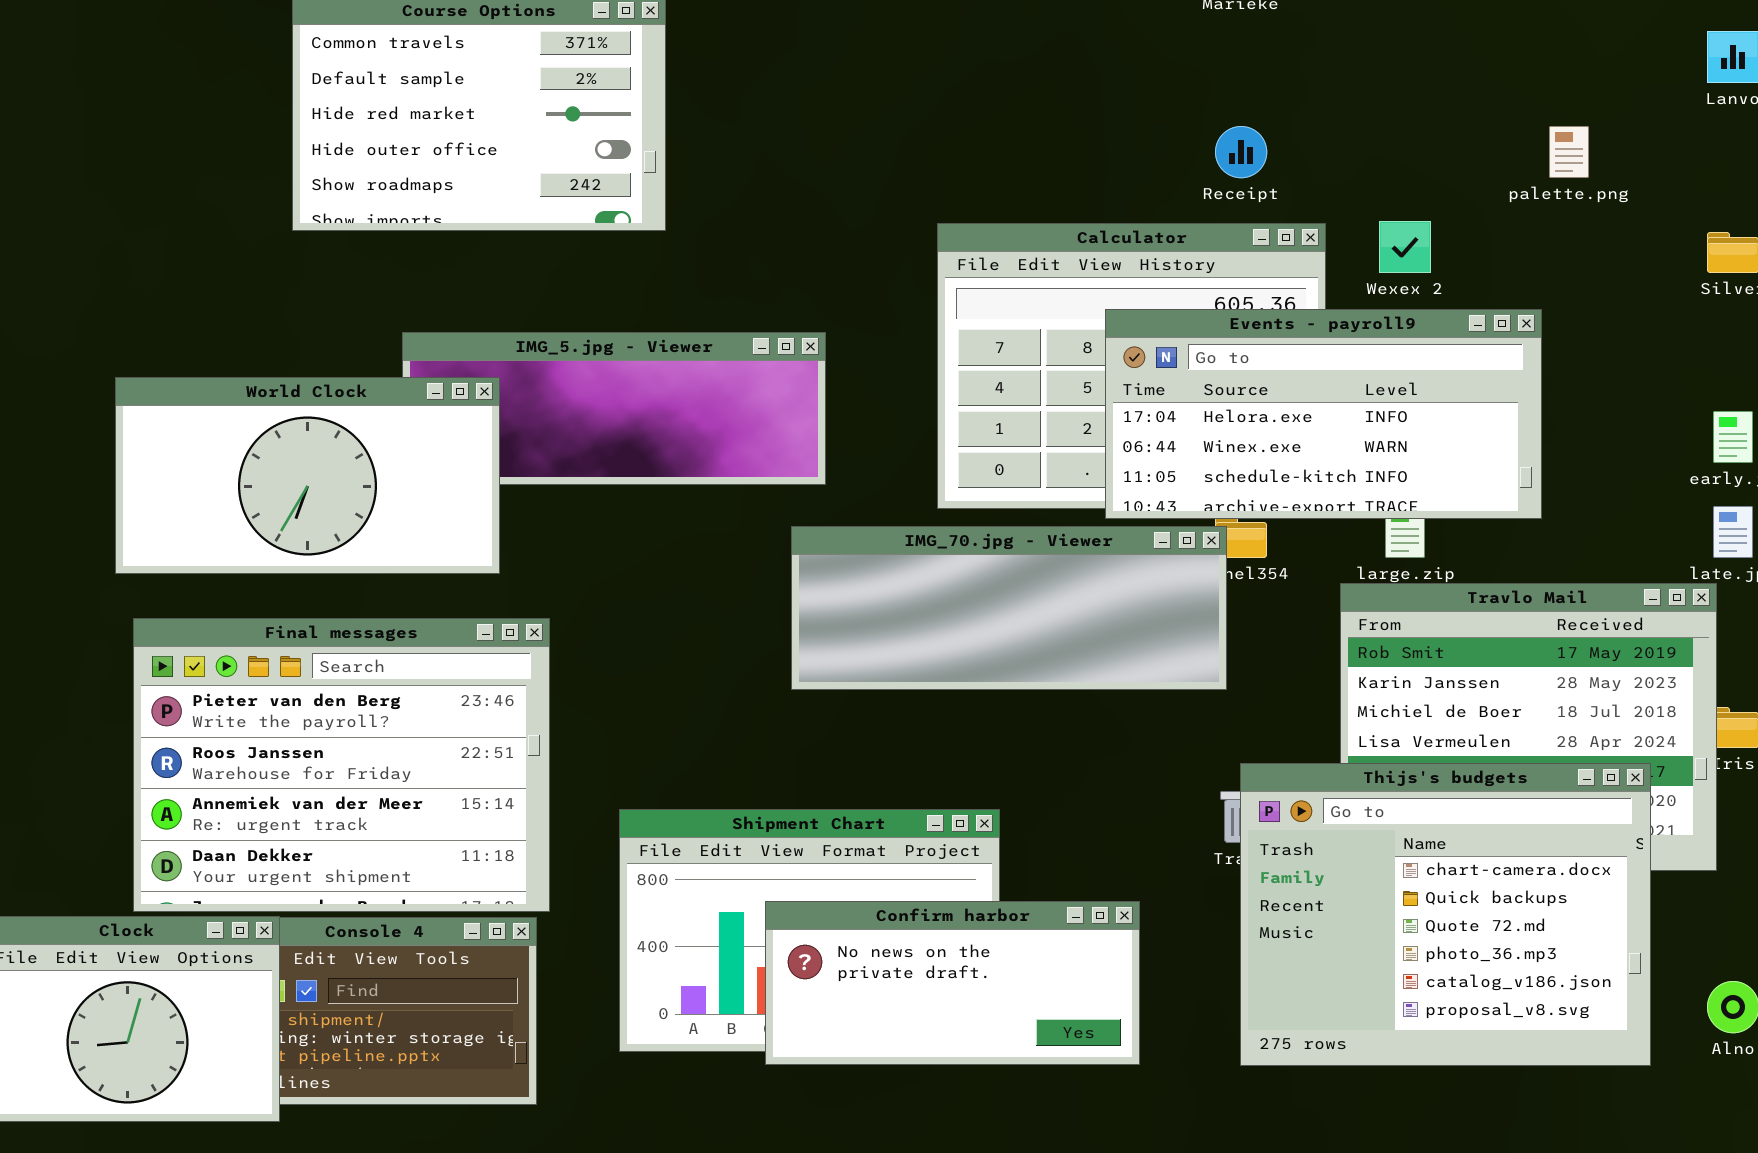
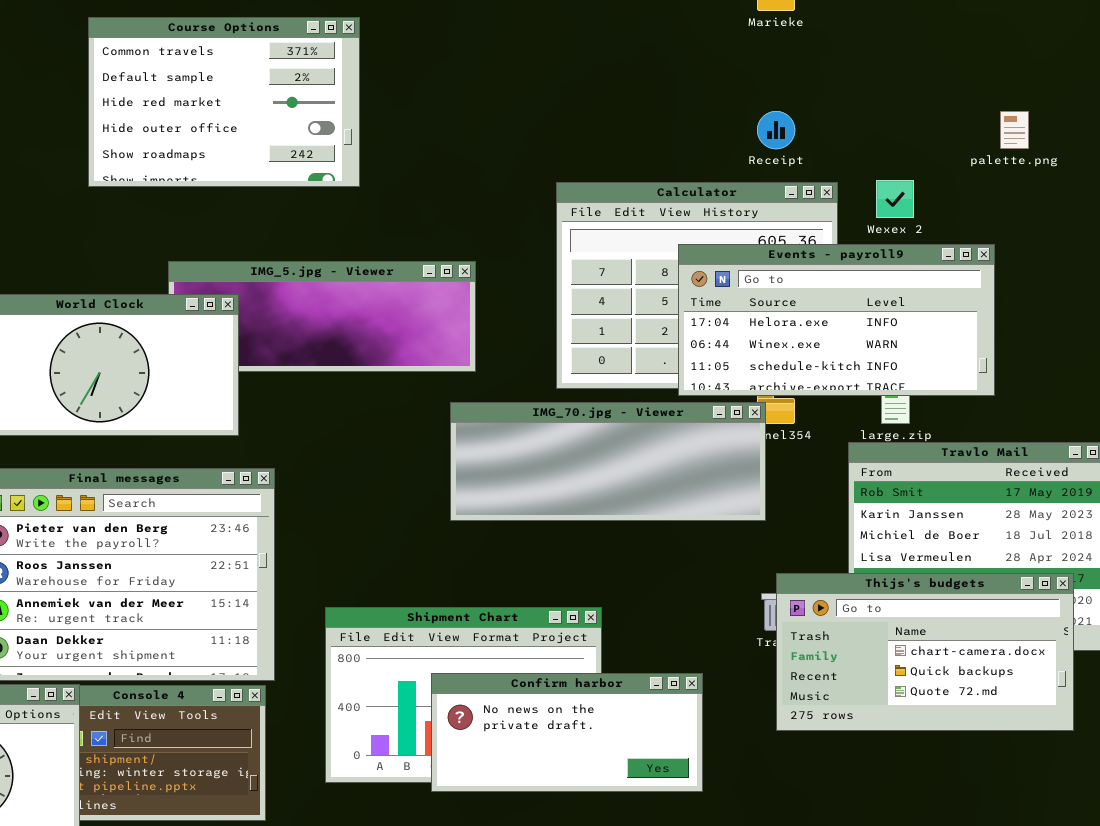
Thijs's budgets: [1240,763,1651,1066] -> [776,573,1074,731], resized

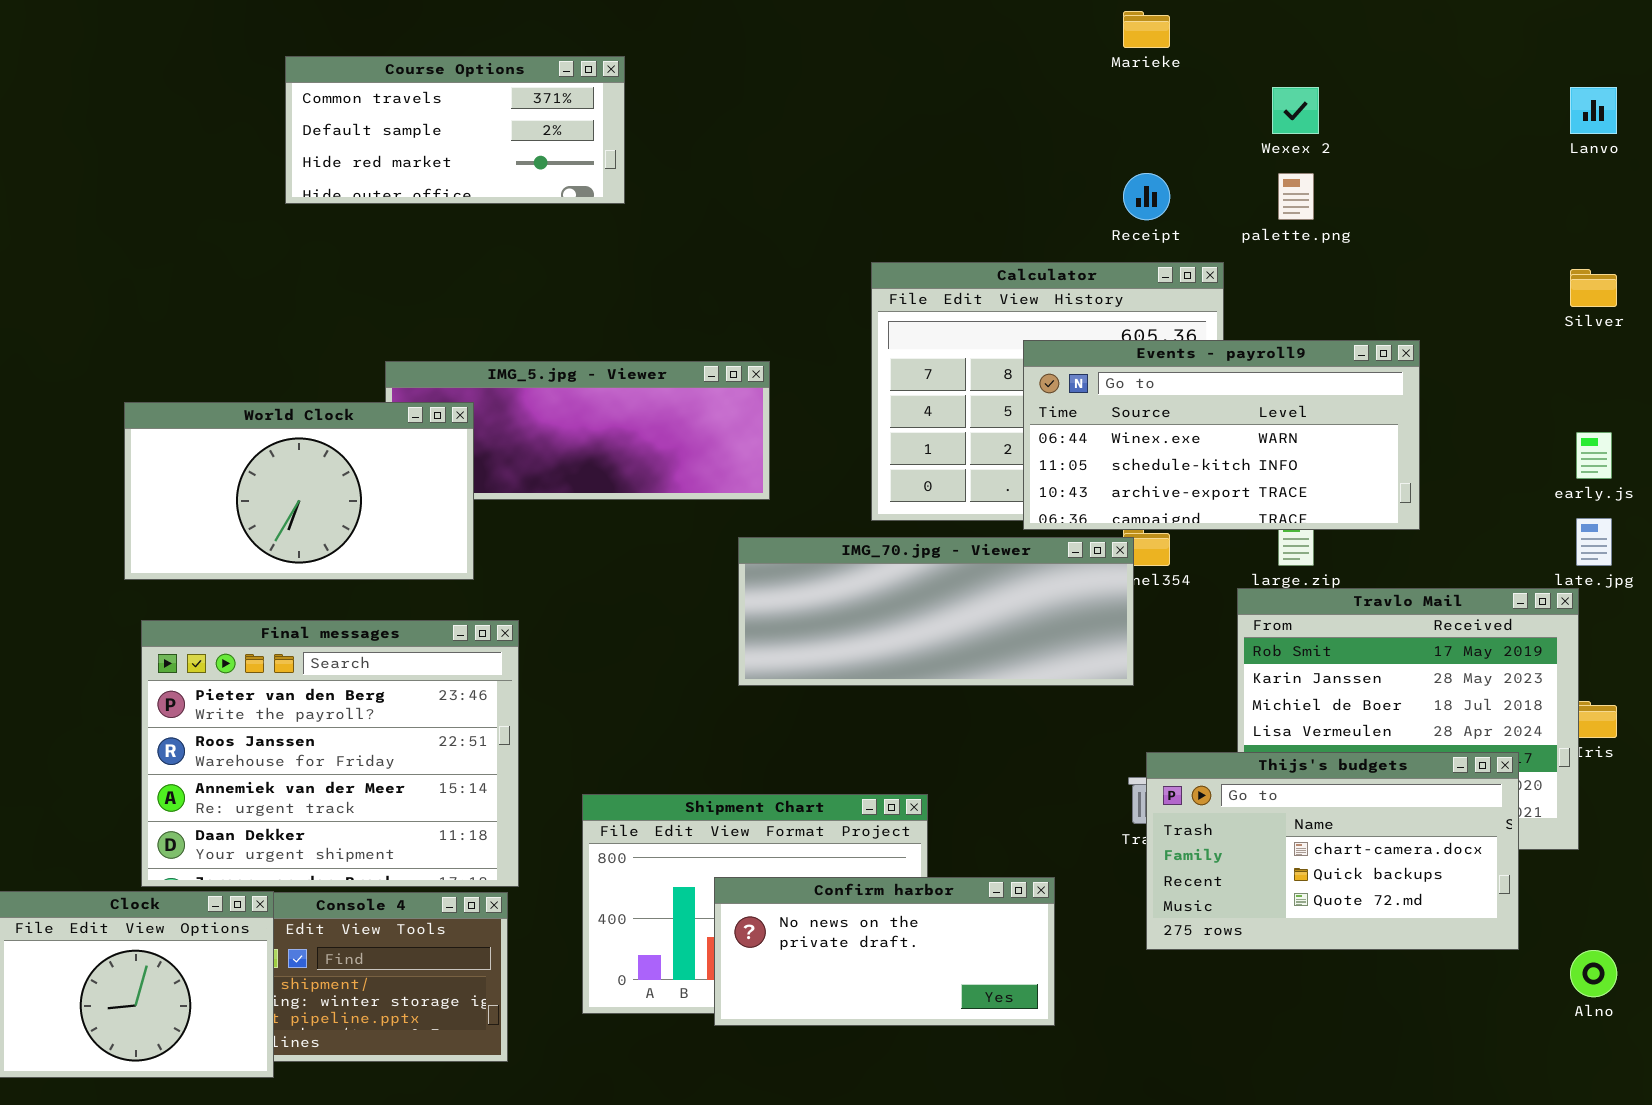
Course Options: [88,17,360,187] -> [285,56,625,204], resized
palette.png: [1000,111,1029,149] -> [1278,173,1314,220], moved
Wexex 2: [876,180,914,218] -> [1272,87,1319,134], moved
Events - payroll9: [678,244,995,396] -> [1023,340,1420,530], scrolled down 1 row

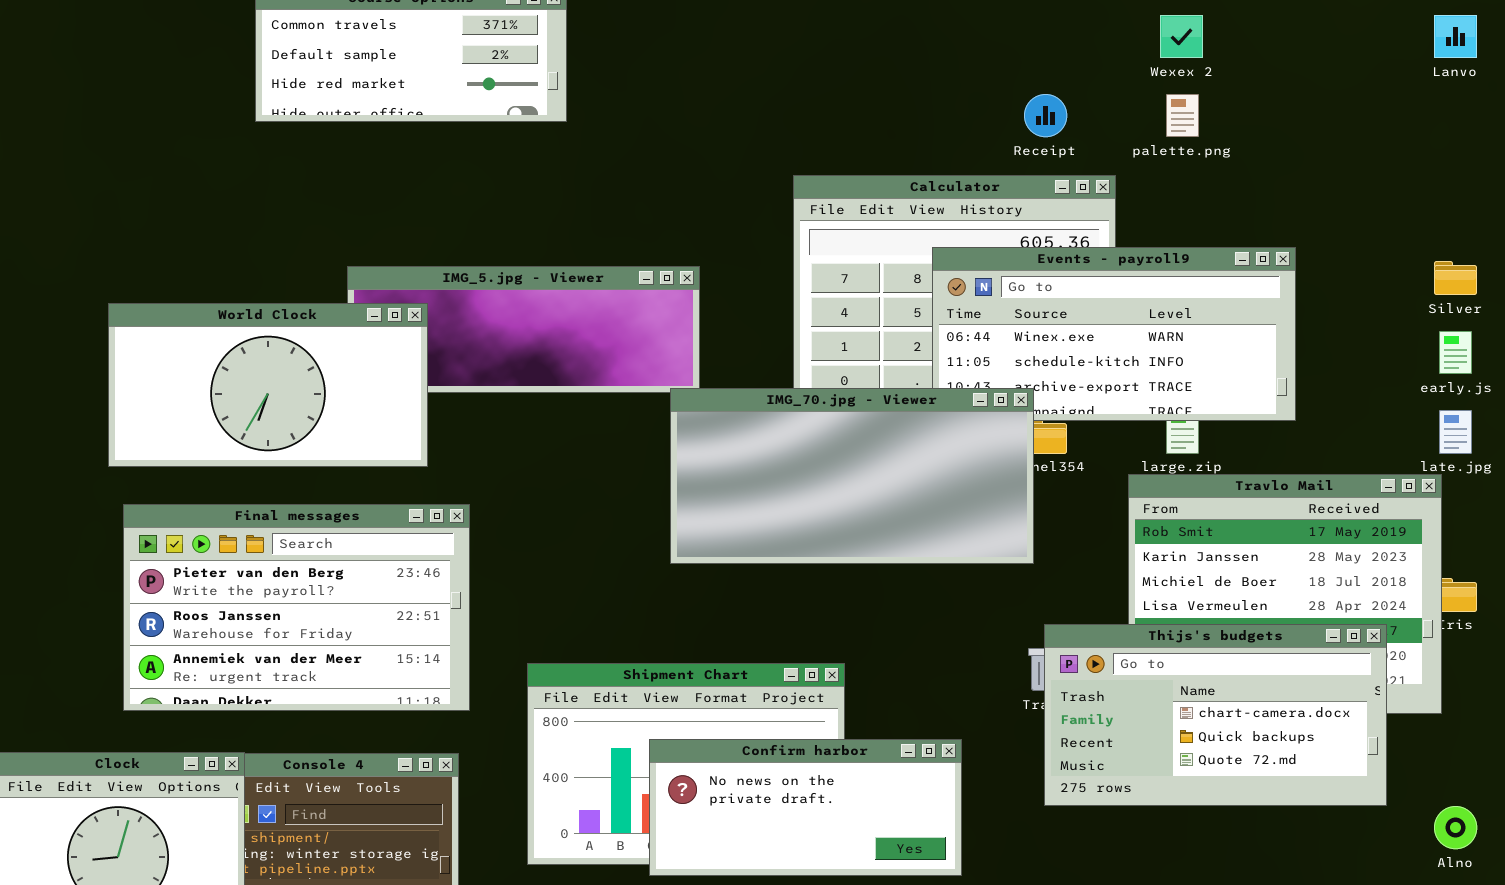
Silver: [1570,269,1617,307] -> [1434,261,1477,295], moved
IMG_70.jpg - Viewer: [738,537,1134,686] -> [670,388,1034,564], resized
Final messages: [141,620,519,887] -> [123,504,470,711], resized

